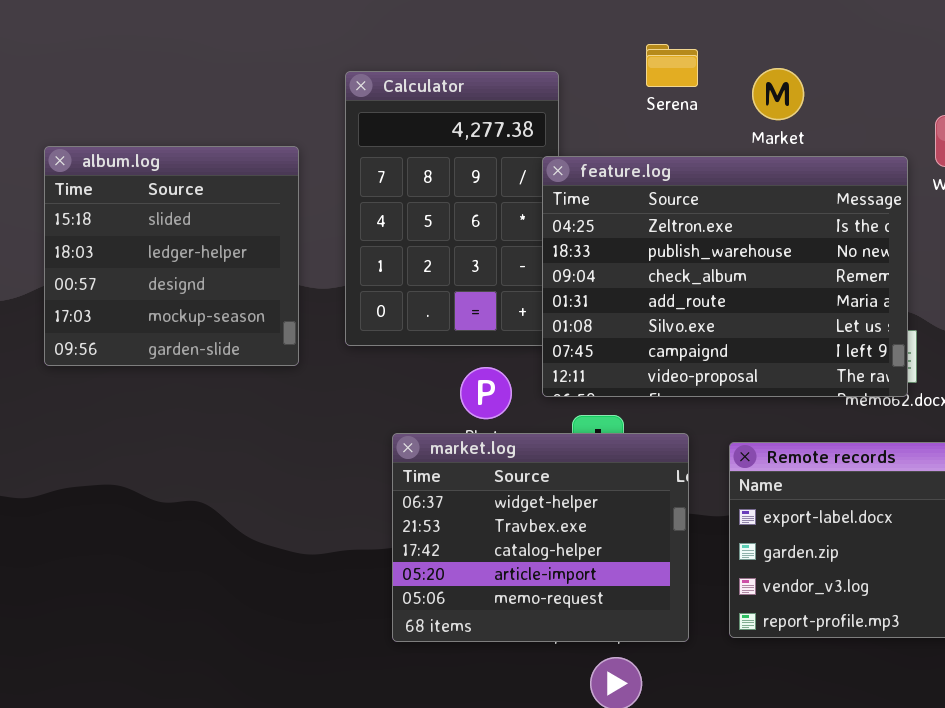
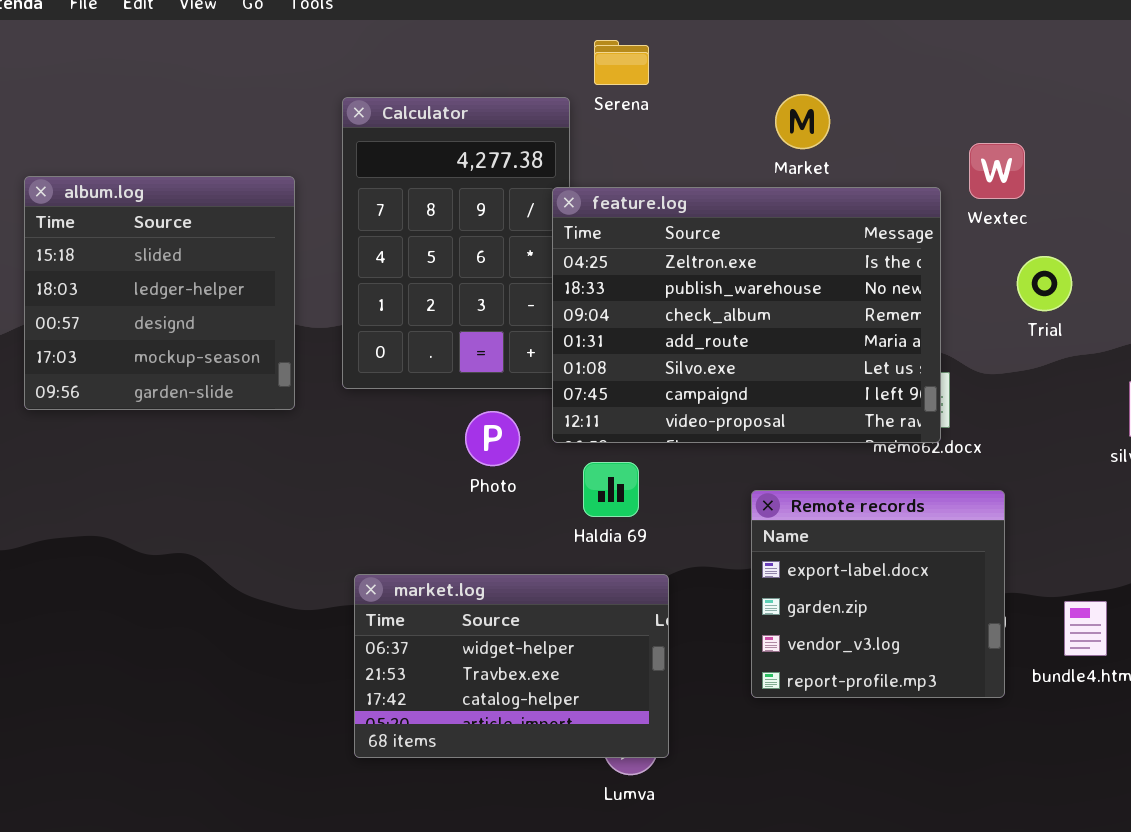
Serena: [646,44,698,87] -> [594,40,649,85], moved
market.log: [392,433,689,642] -> [354,574,669,758], moved, resized

